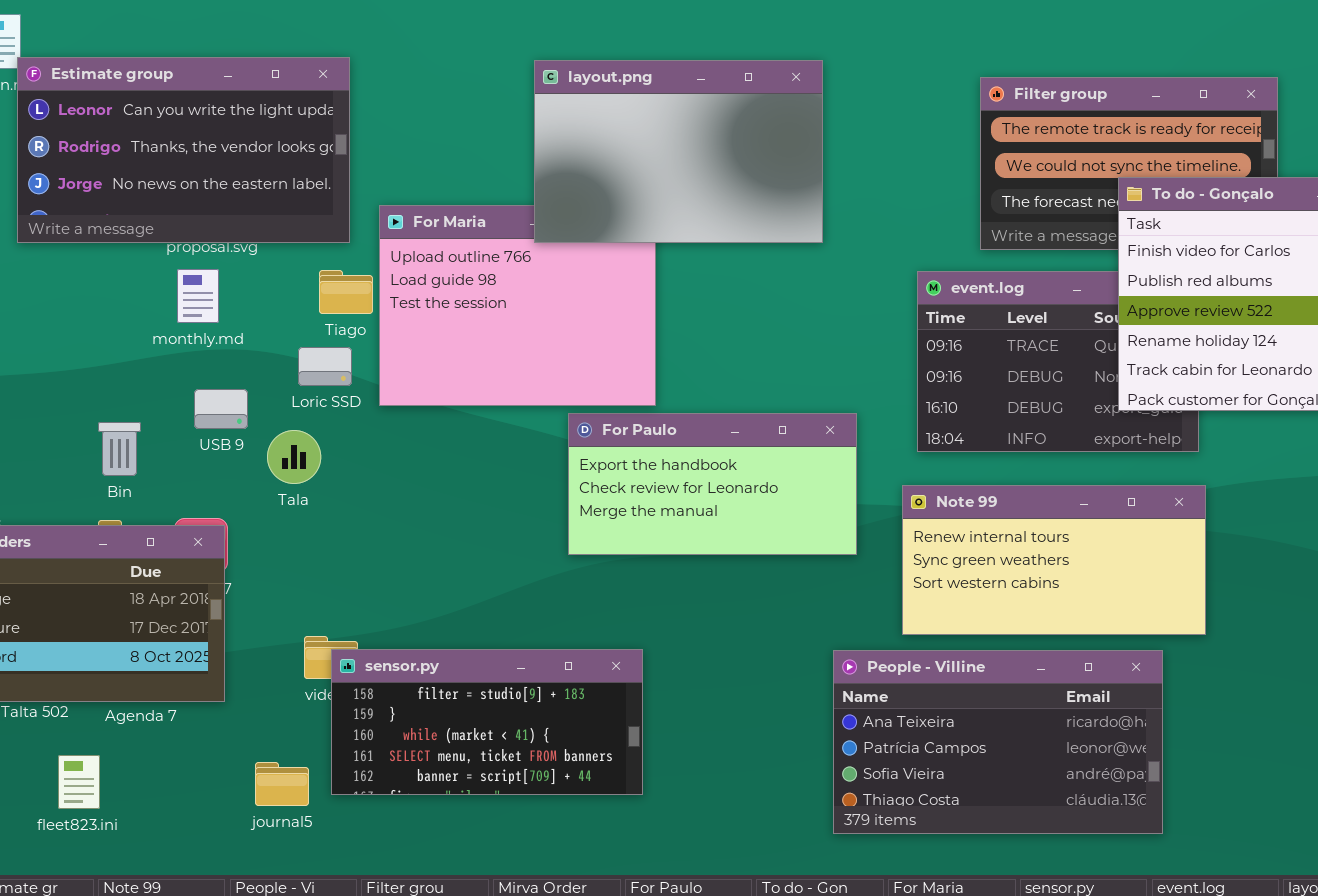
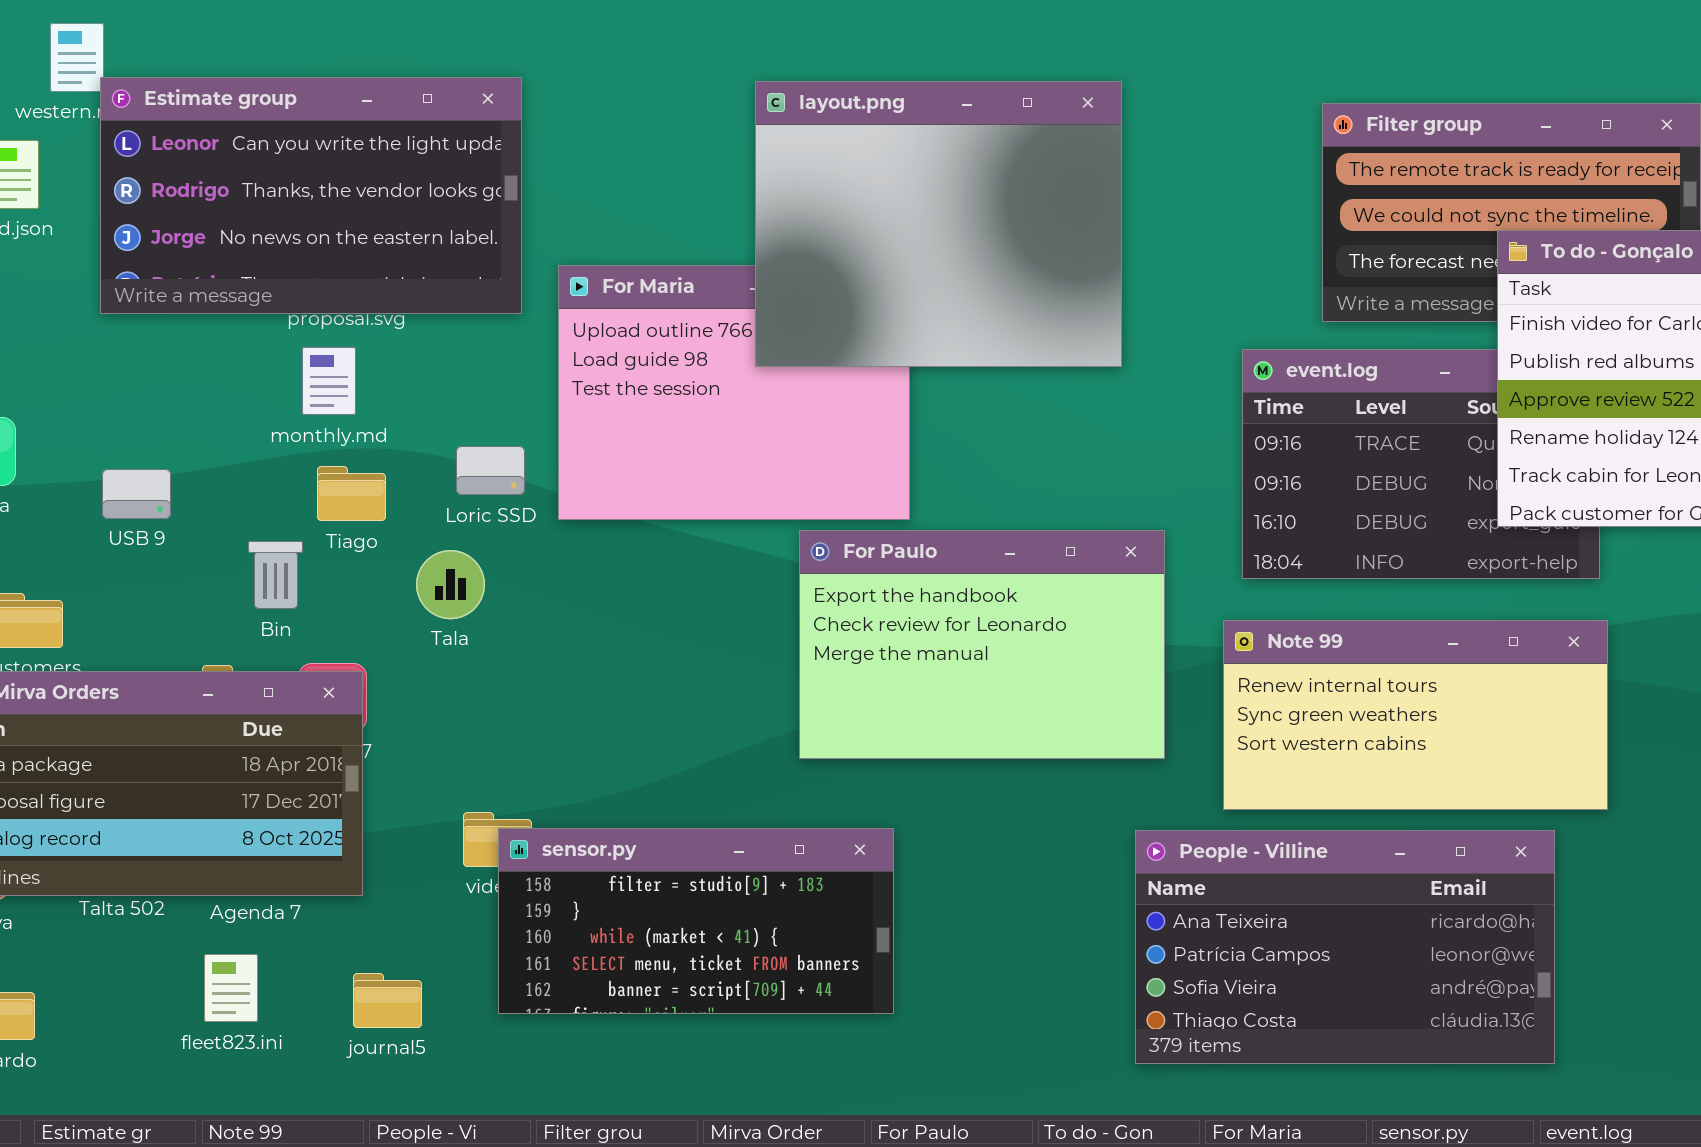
layout.png: [534,60,823,243] -> [755,81,1122,367], resized
Tiago: [319,270,373,314] -> [317,466,386,521], moved
USB 9: [194,389,248,429] -> [102,469,171,519], moved
For Paulo: [568,413,857,555] -> [799,530,1165,759], resized
Bin: [98,422,141,476] -> [248,541,303,609], moved
fleet823.ini: [58,755,100,809] -> [204,954,258,1022], moved
journal5: [255,762,309,806] -> [353,973,422,1028], moved

